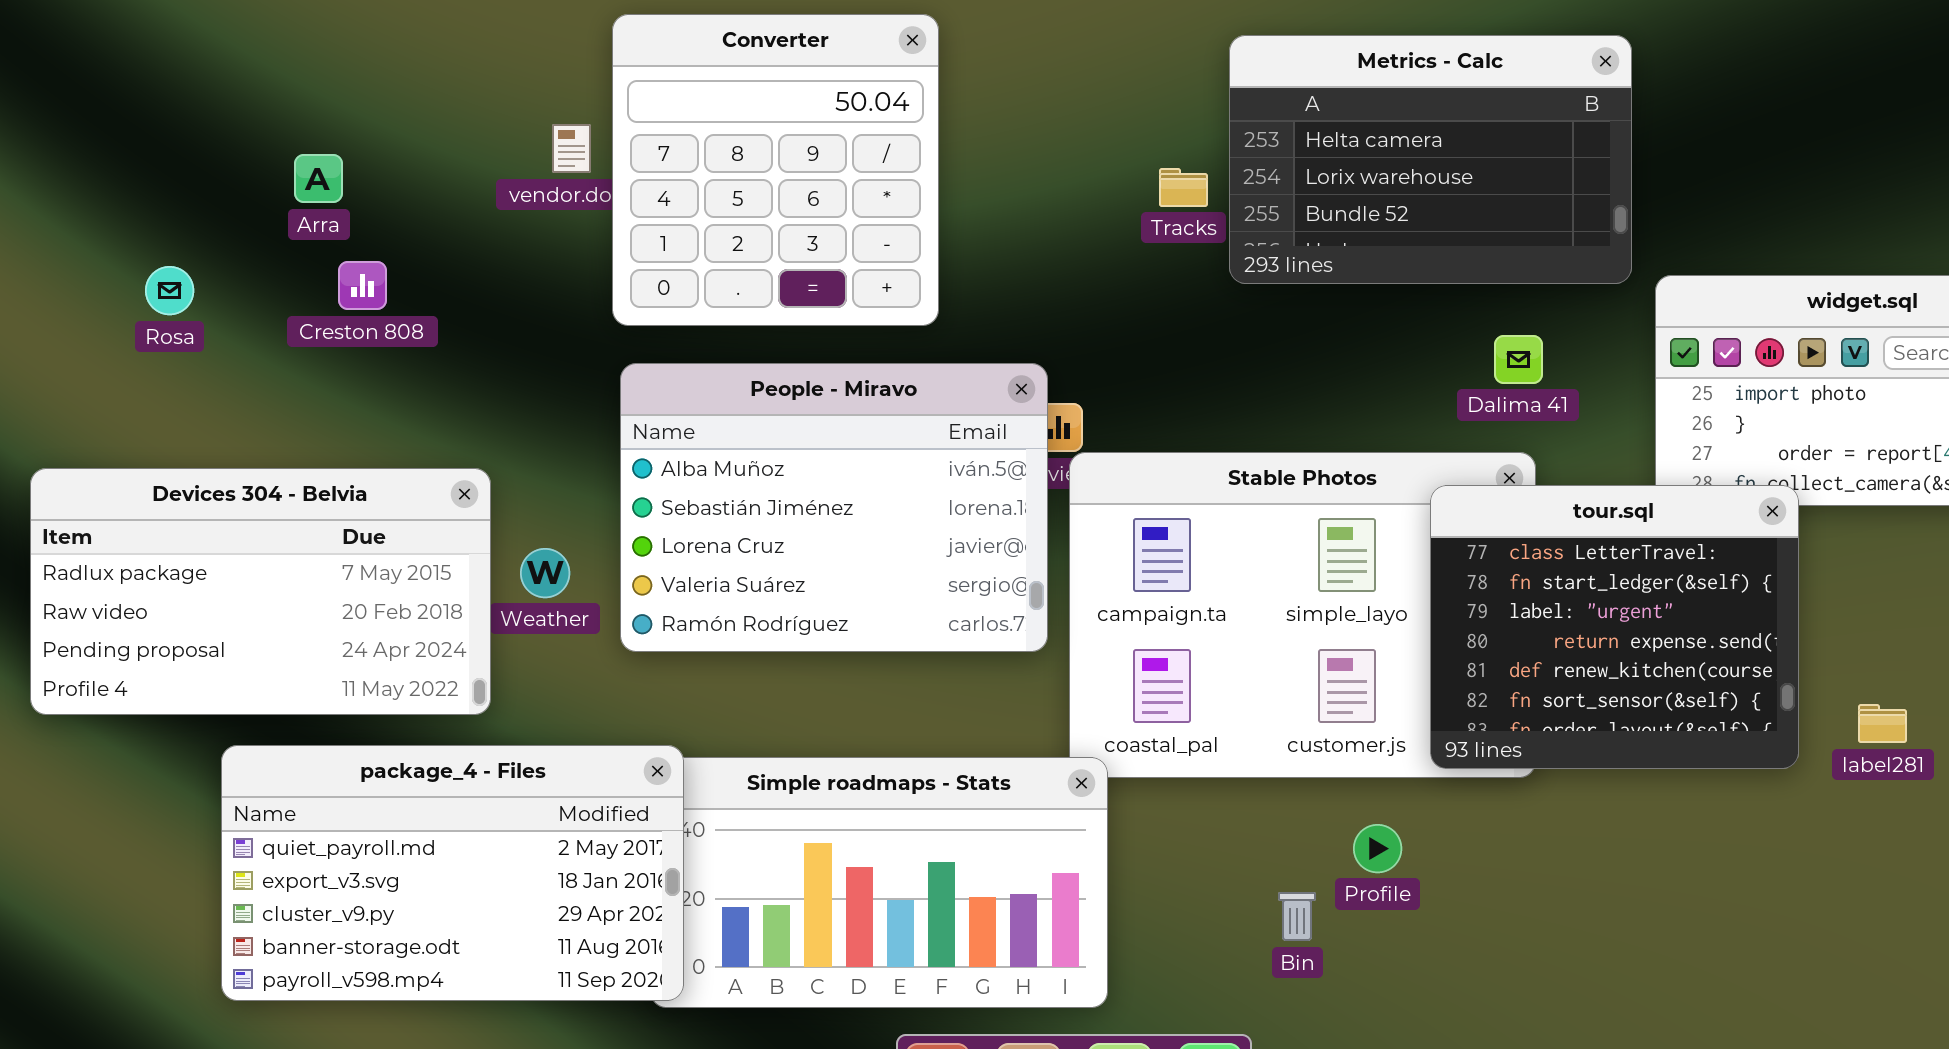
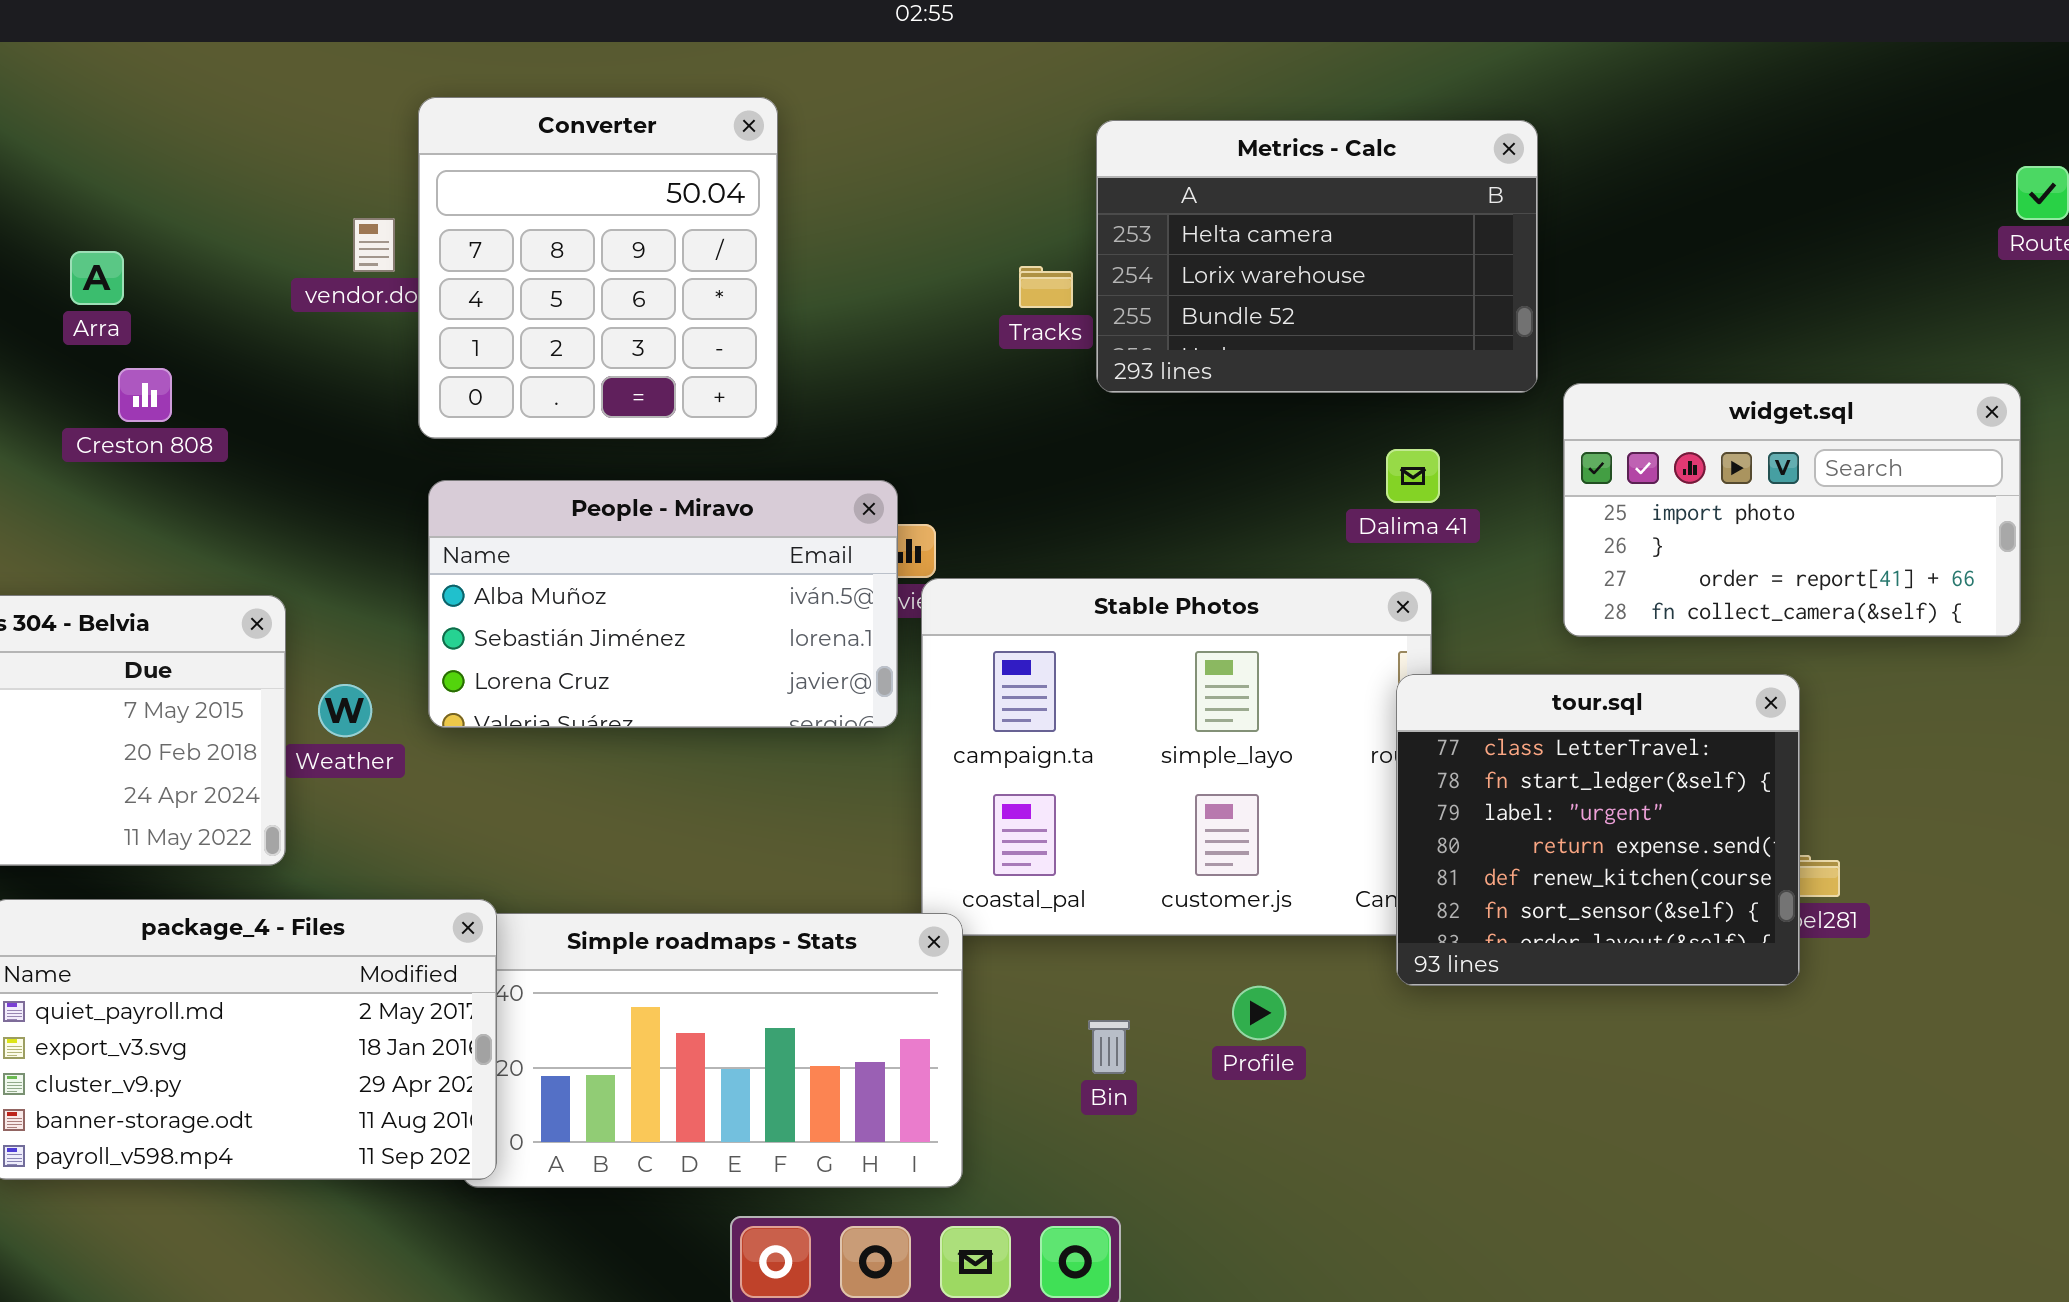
People - Miravo: [620,363,1048,652] -> [428,480,898,728], resized
tour.sql: [1430,485,1799,769] -> [1396,674,1800,986], moved
Bin: [1278,892,1316,941] -> [1088,1020,1130,1074], moved

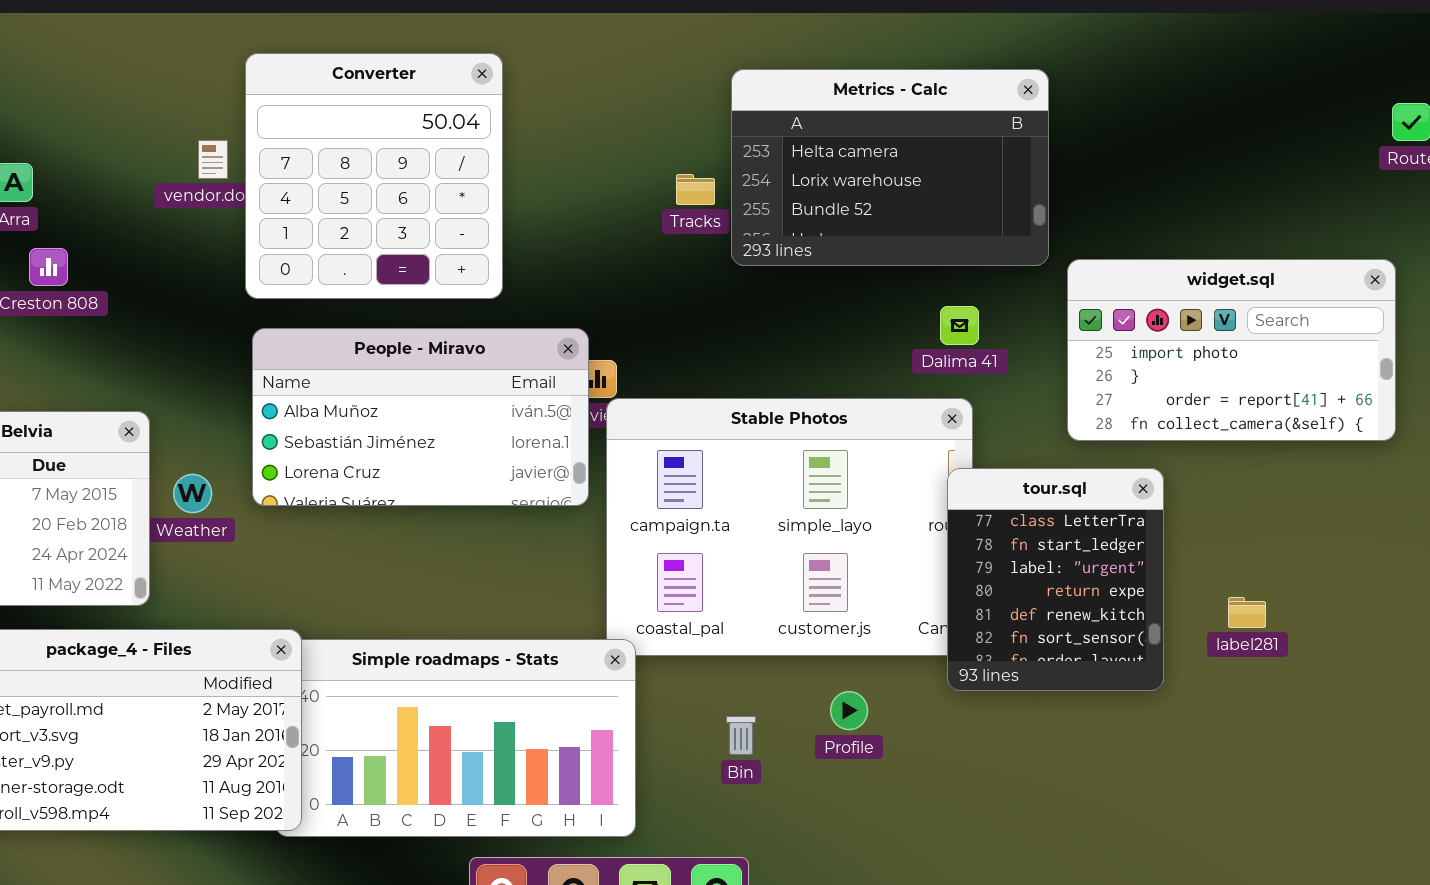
tour.sql: [1396,674,1800,986] -> [947,468,1164,691], resized

